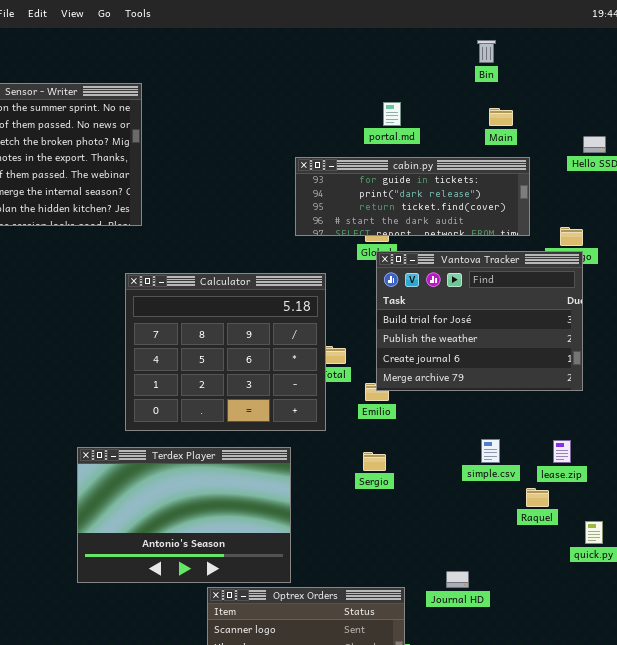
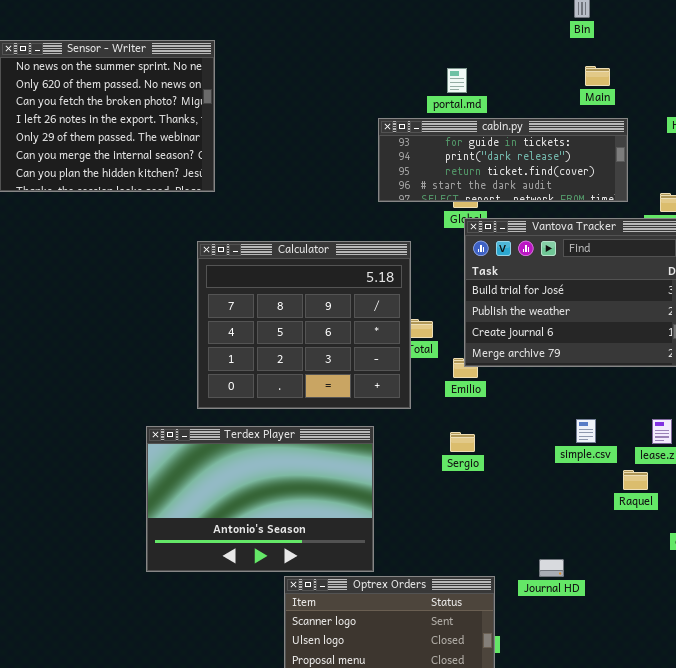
portal.md: [383,102,401,126] -> [447,68,467,93], moved

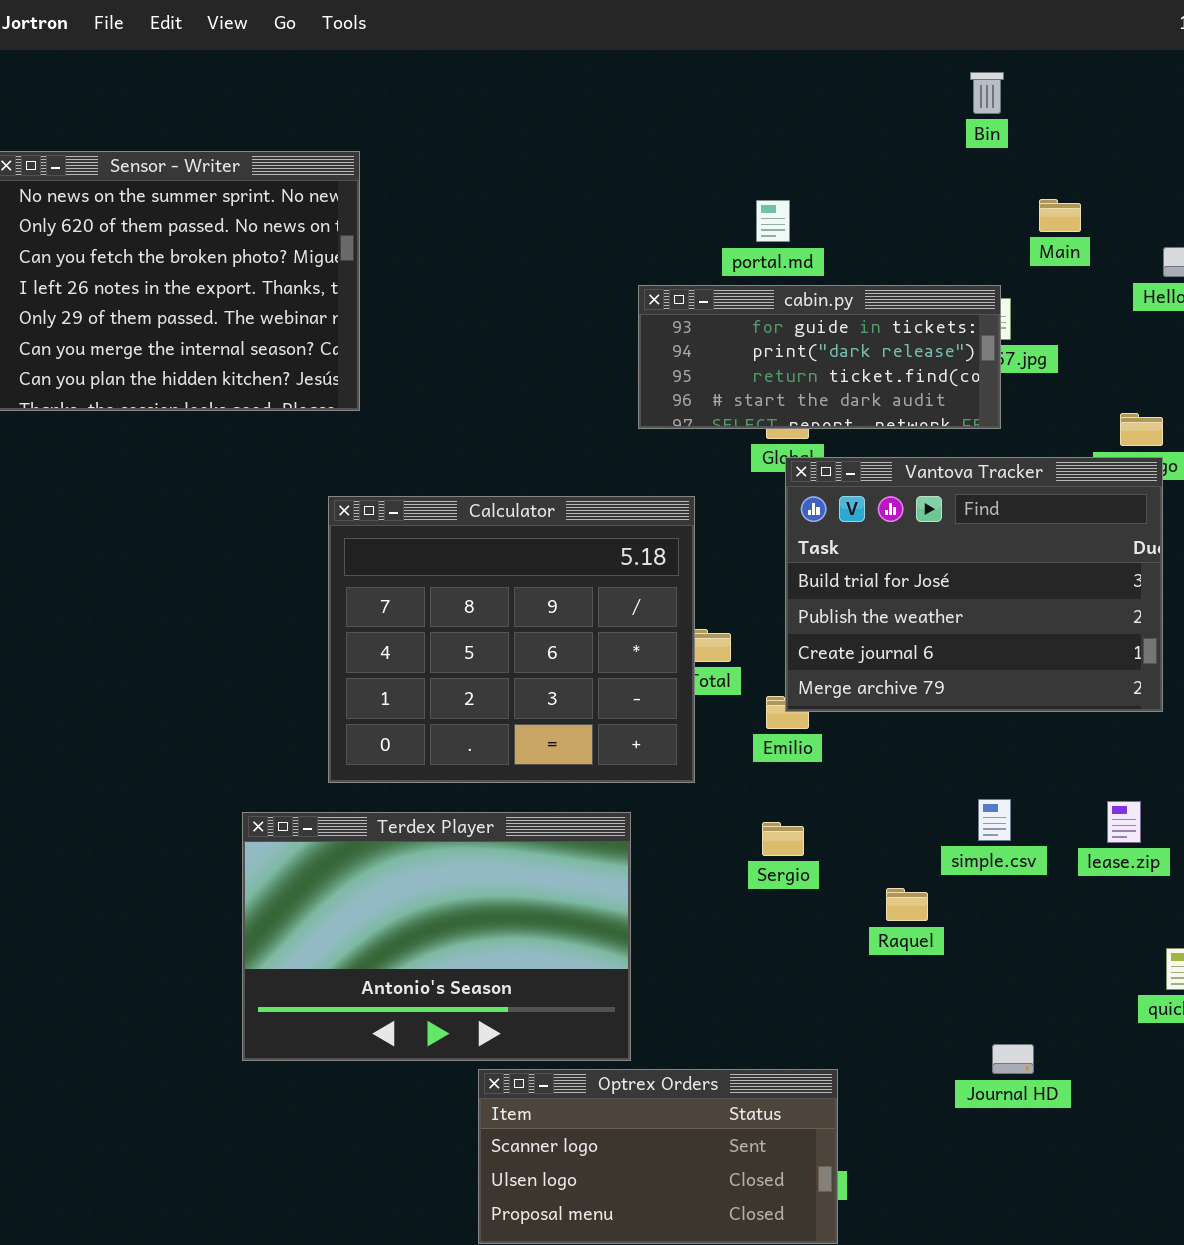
Main: [585,66,610,86] -> [1039,199,1081,232], moved
cabin.py: [378,118,628,202] -> [638,285,1001,429], resized
Raquel: [623,470,648,490] -> [886,888,928,921], moved
Journal HD: [539,559,564,577] -> [992,1044,1034,1074], moved

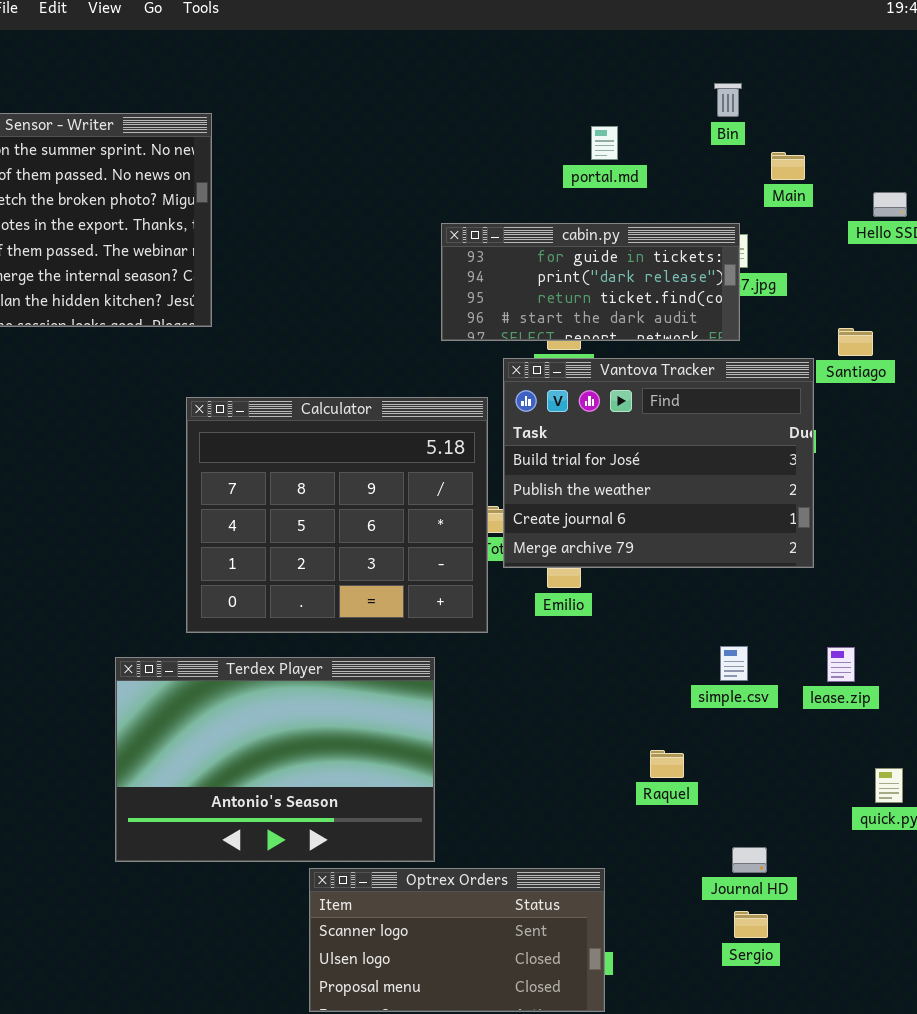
Bin: [970,72,1004,114] -> [714,83,742,117], moved
portal.md: [756,200,790,242] -> [591,126,618,160], moved
Vantova Tracker: [785,457,1163,712] -> [503,358,814,568], moved
Sergio: [762,822,804,856] -> [734,911,768,938], moved
Raquel: [886,888,928,921] -> [650,750,684,778], moved

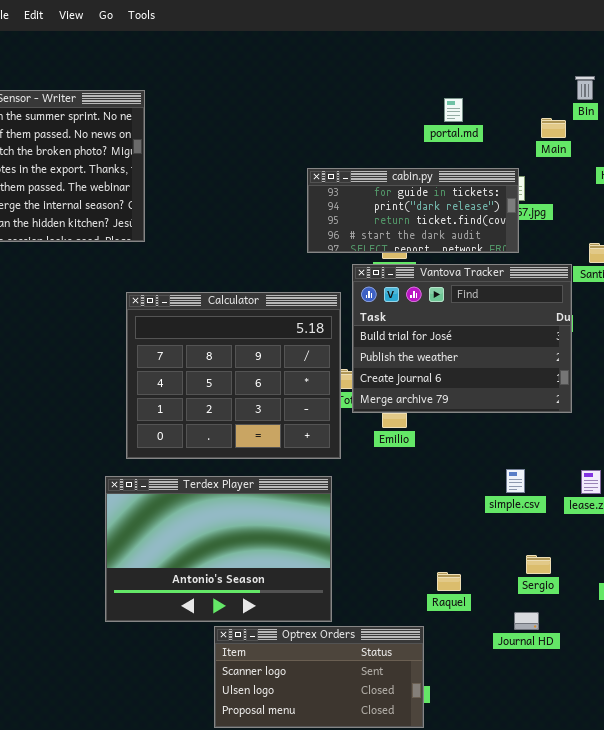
Bin: [714,83,742,117] -> [575,76,595,100], moved
portal.md: [591,126,618,160] -> [444,98,463,122], moved
Terdex Player: [115,657,435,862] -> [105,476,332,622], moved
Raquel: [650,750,684,778] -> [437,572,461,591], moved
Sergio: [734,911,768,938] -> [526,555,551,574], moved

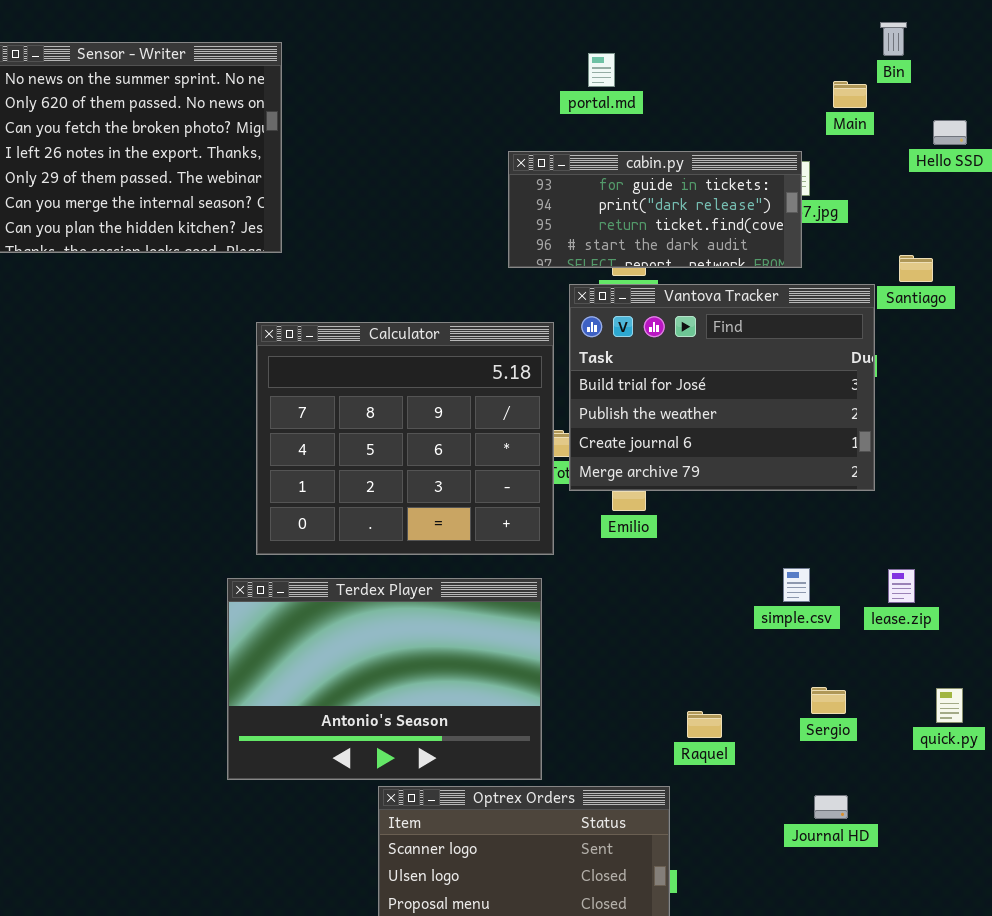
portal.md: [444,98,463,122] -> [588,53,615,87], moved
Journal HD: [514,612,539,630] -> [814,795,848,819], moved

